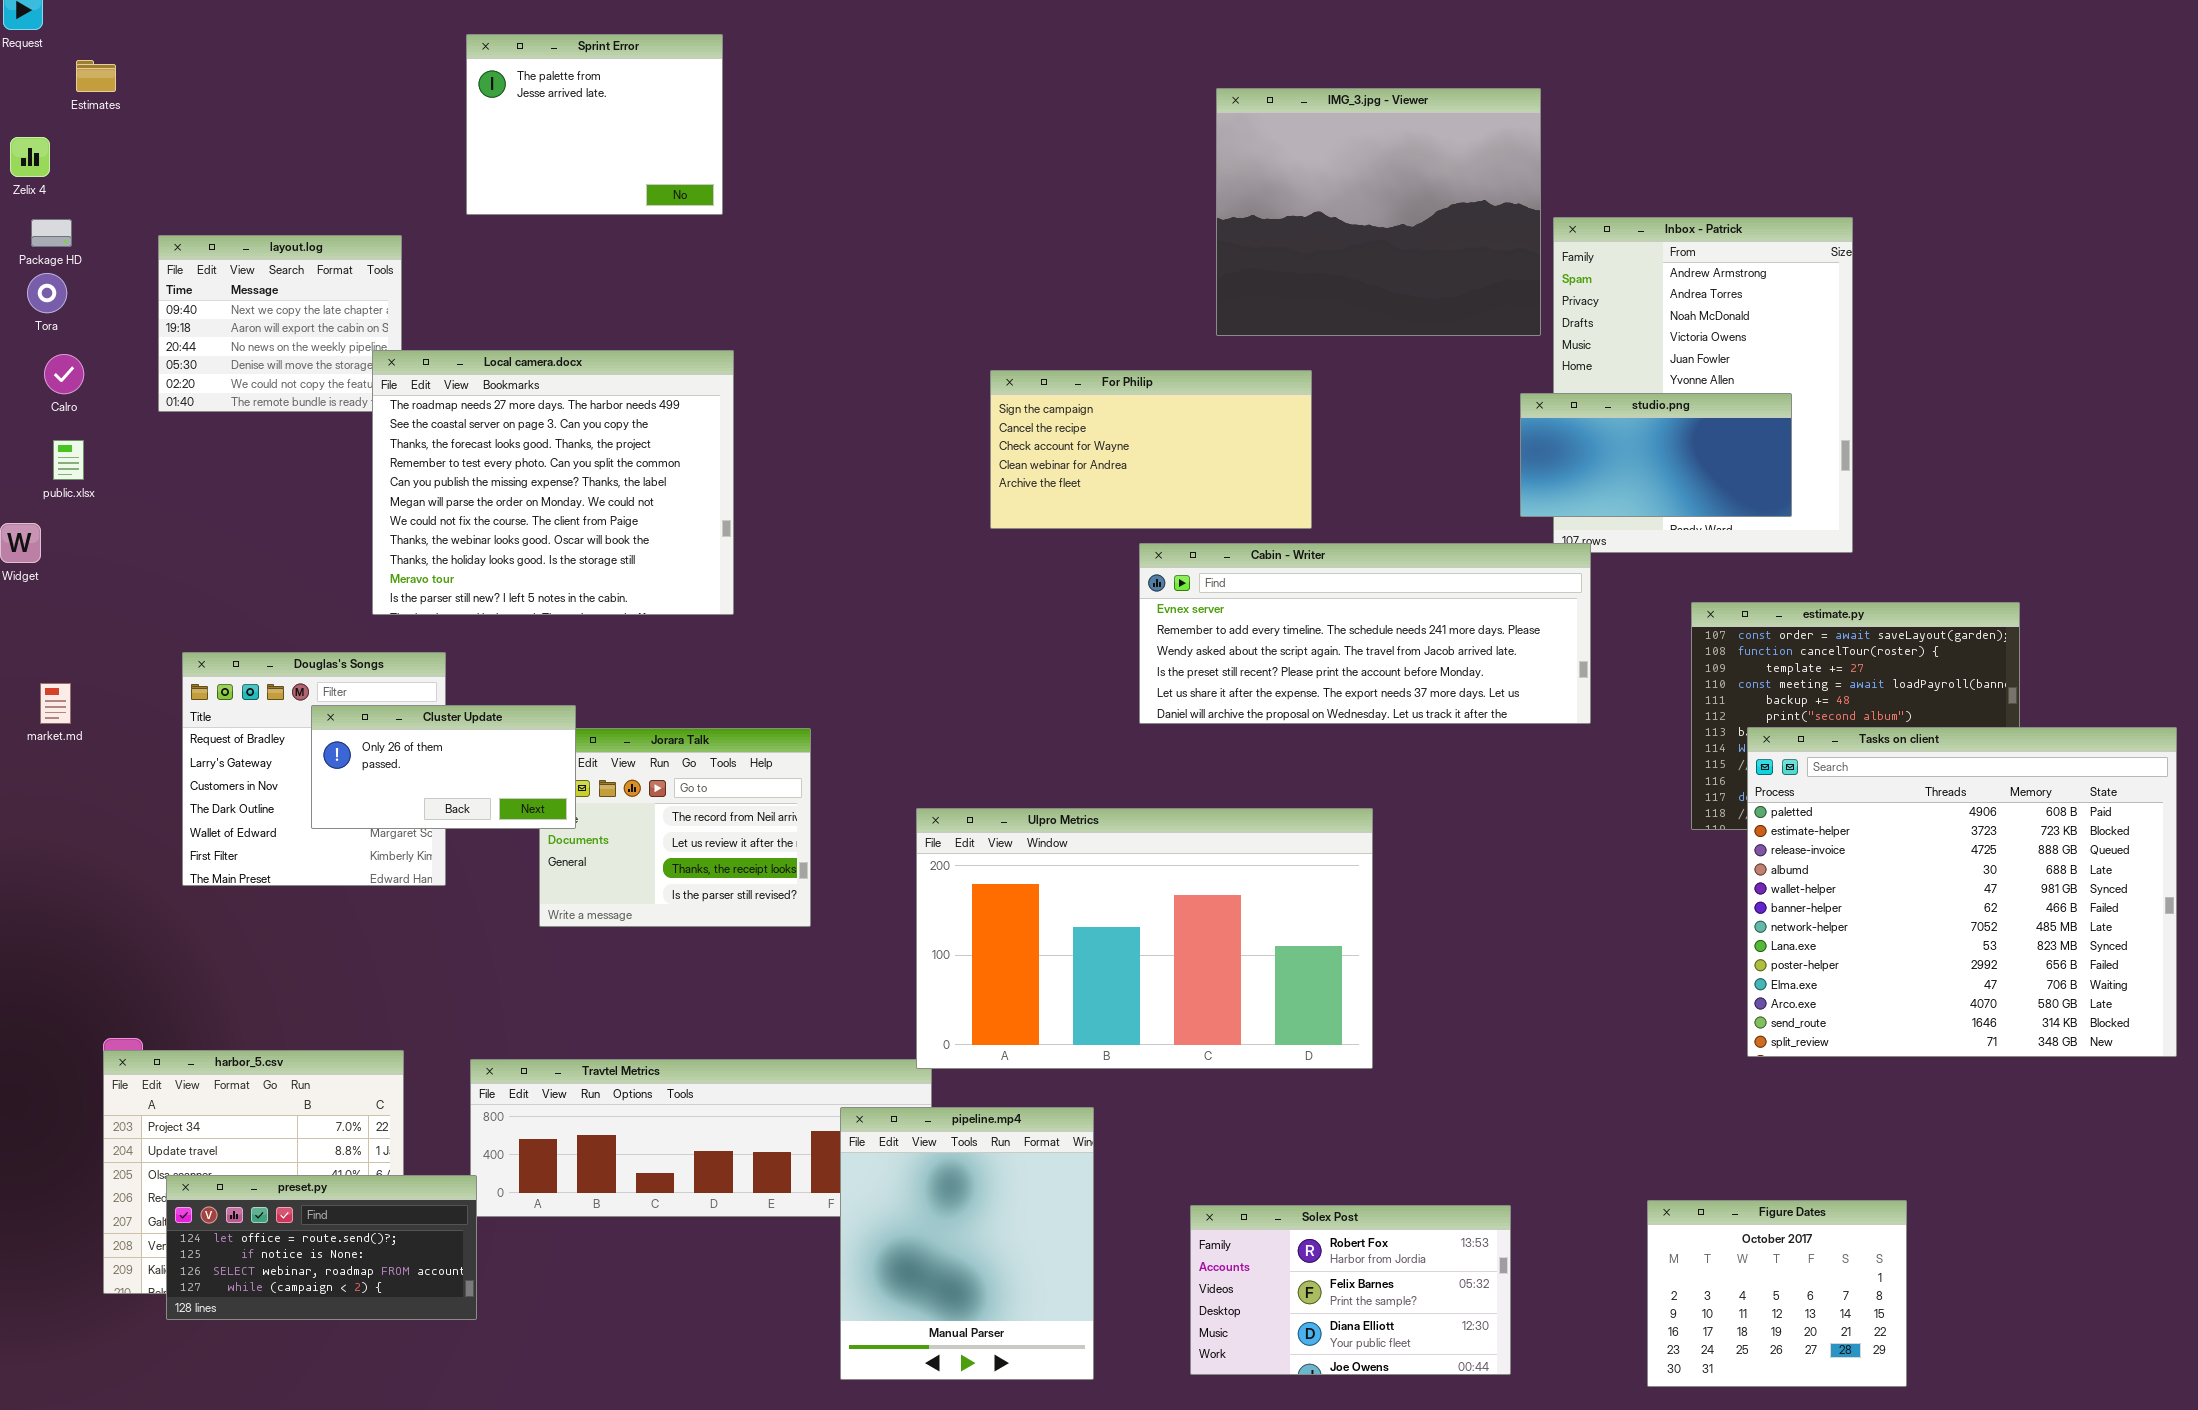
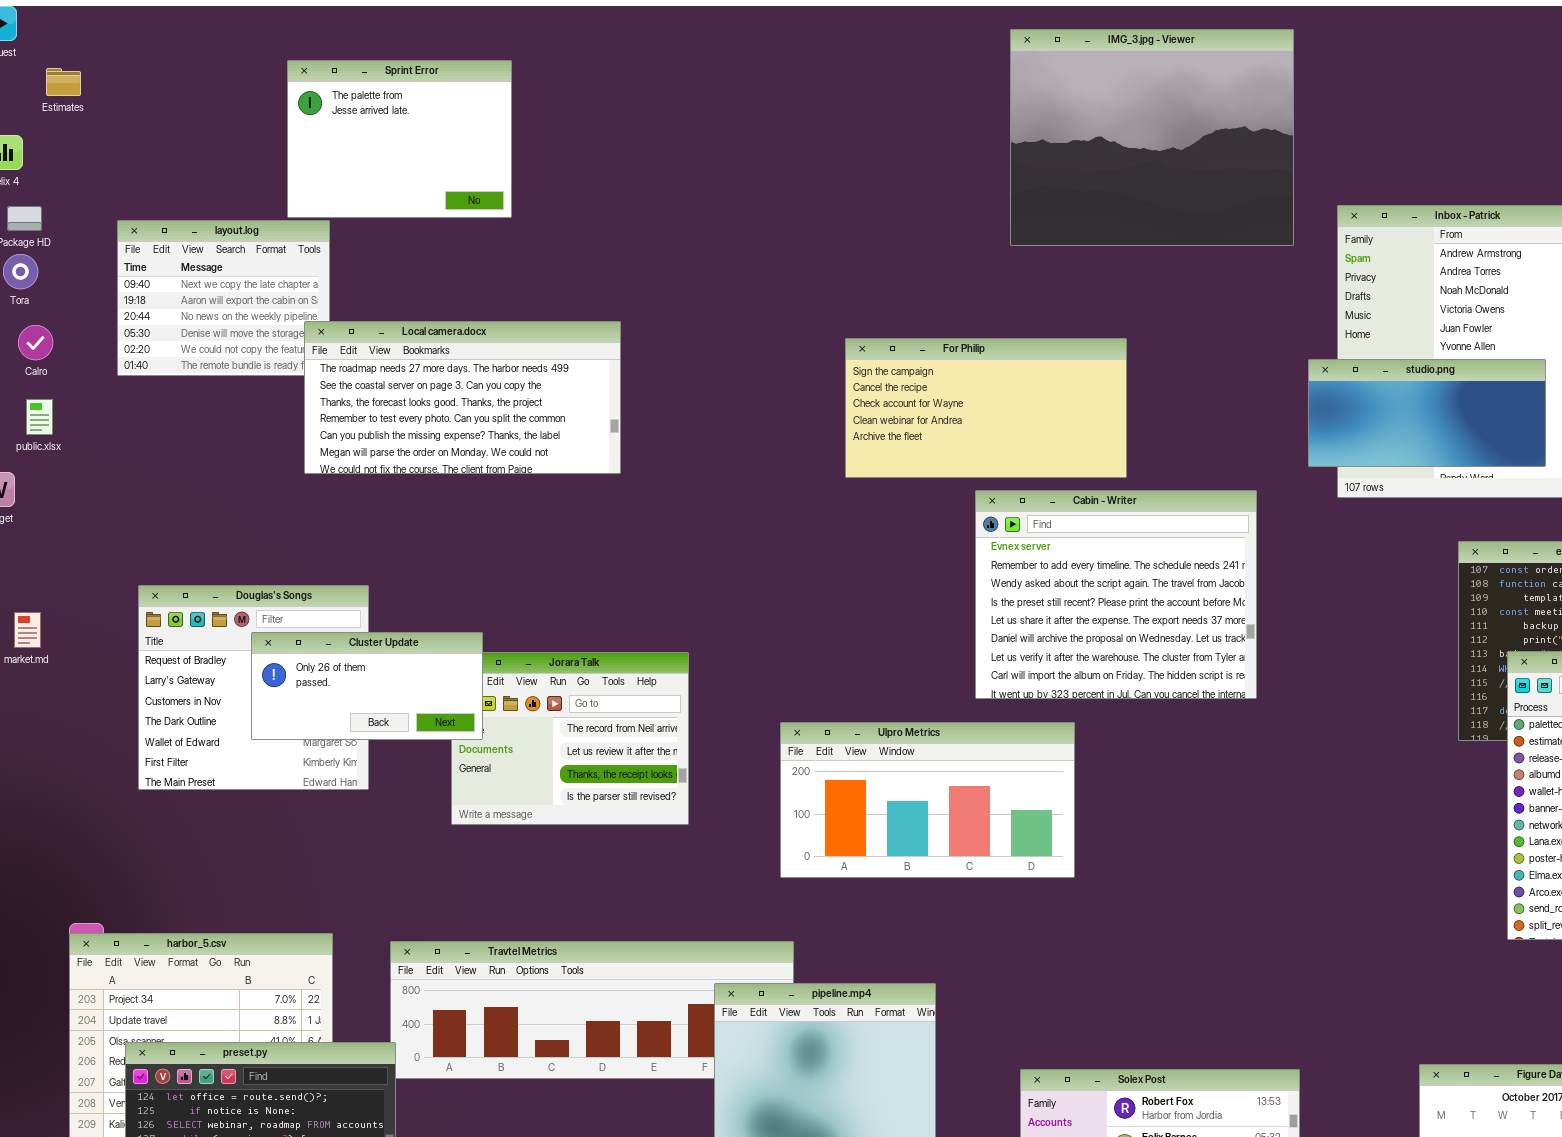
Sprint Error: [466,34,723,215] -> [287,60,512,218], moved
IMG_3.jpg - Viewer: [1216,88,1541,336] -> [1010,29,1294,246], moved
Local camera.docx: [372,350,734,615] -> [304,321,621,474], resized
Cabin - Writer: [1139,543,1591,724] -> [975,490,1257,699], resized
Ulpro Metrics: [916,808,1373,1069] -> [780,722,1075,878], resized

